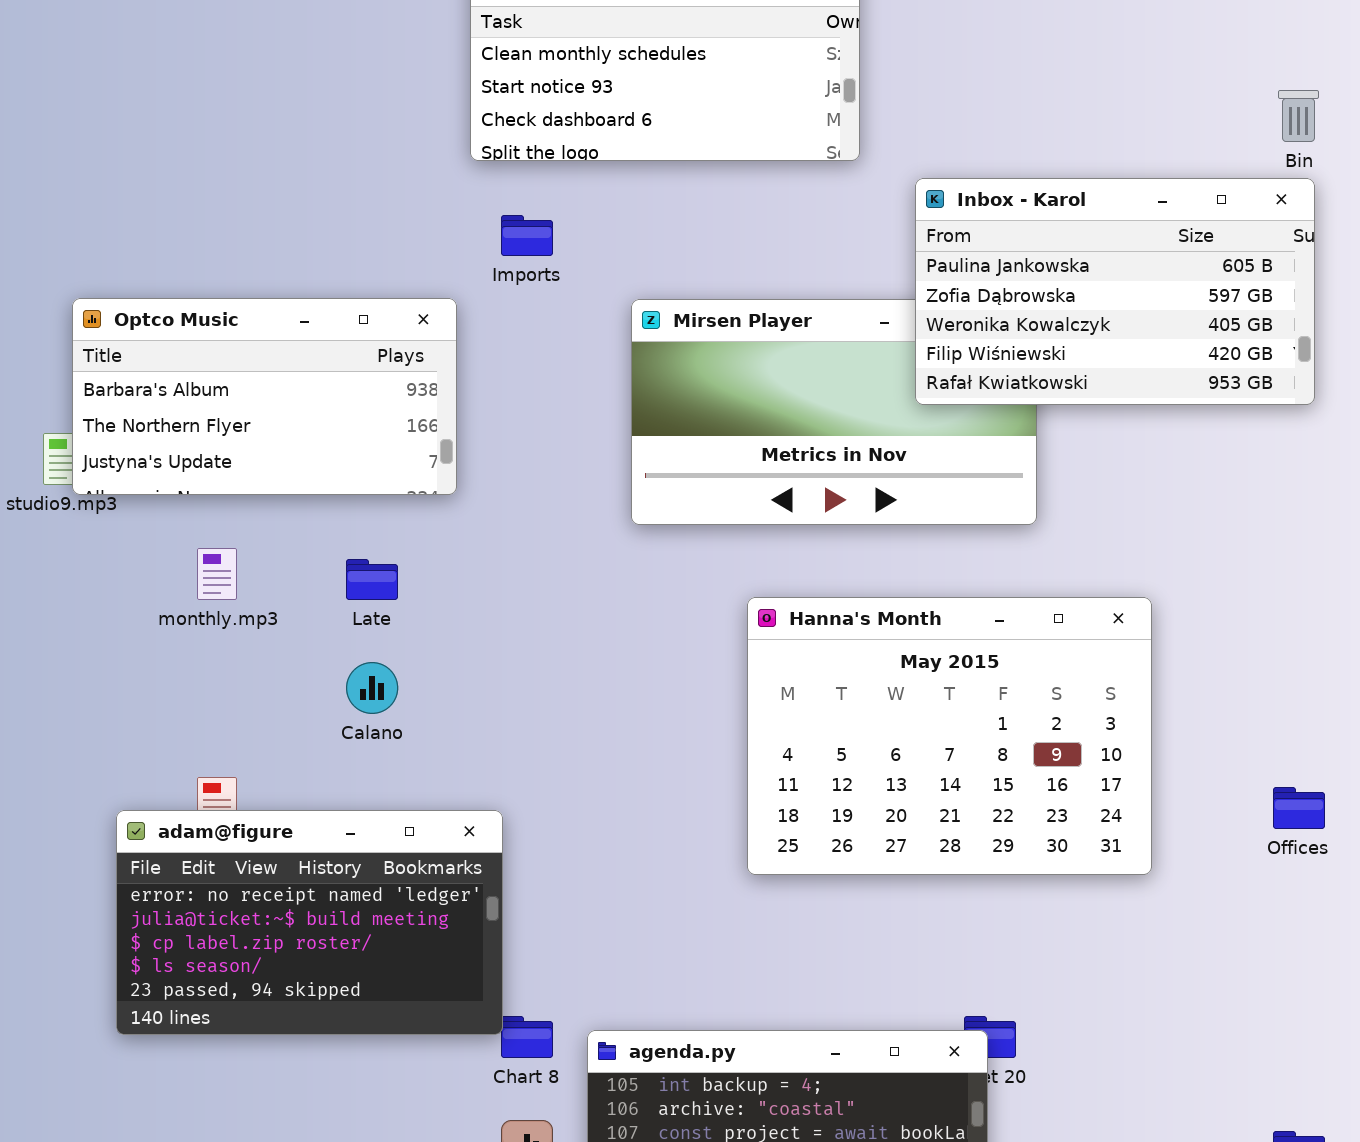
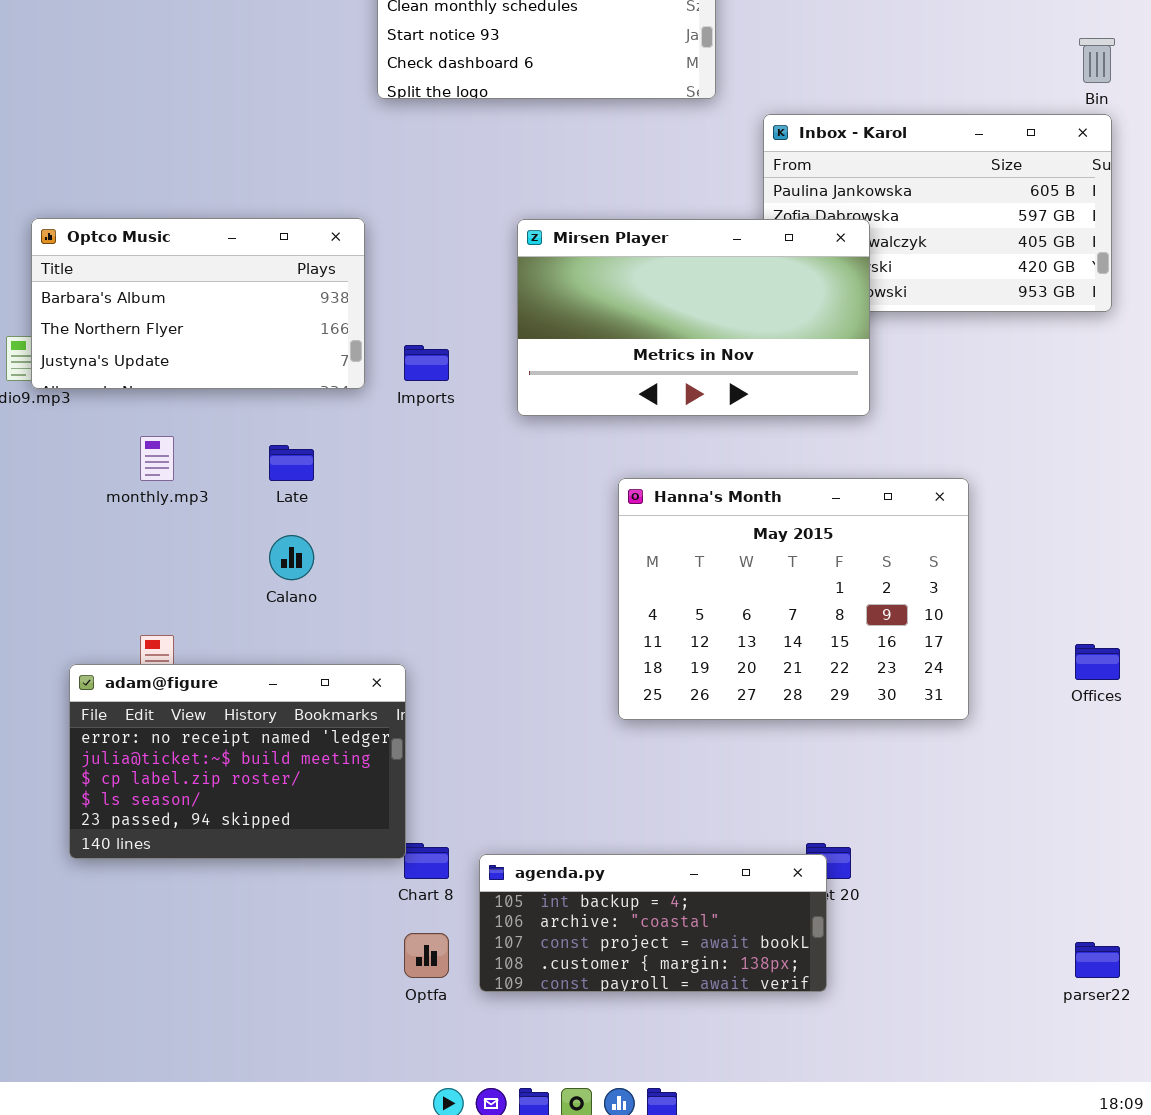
Imports: [501,215,553,256] -> [404,345,449,381], moved
Mirsen Player: [631,299,1037,525] -> [517,219,870,416], raised

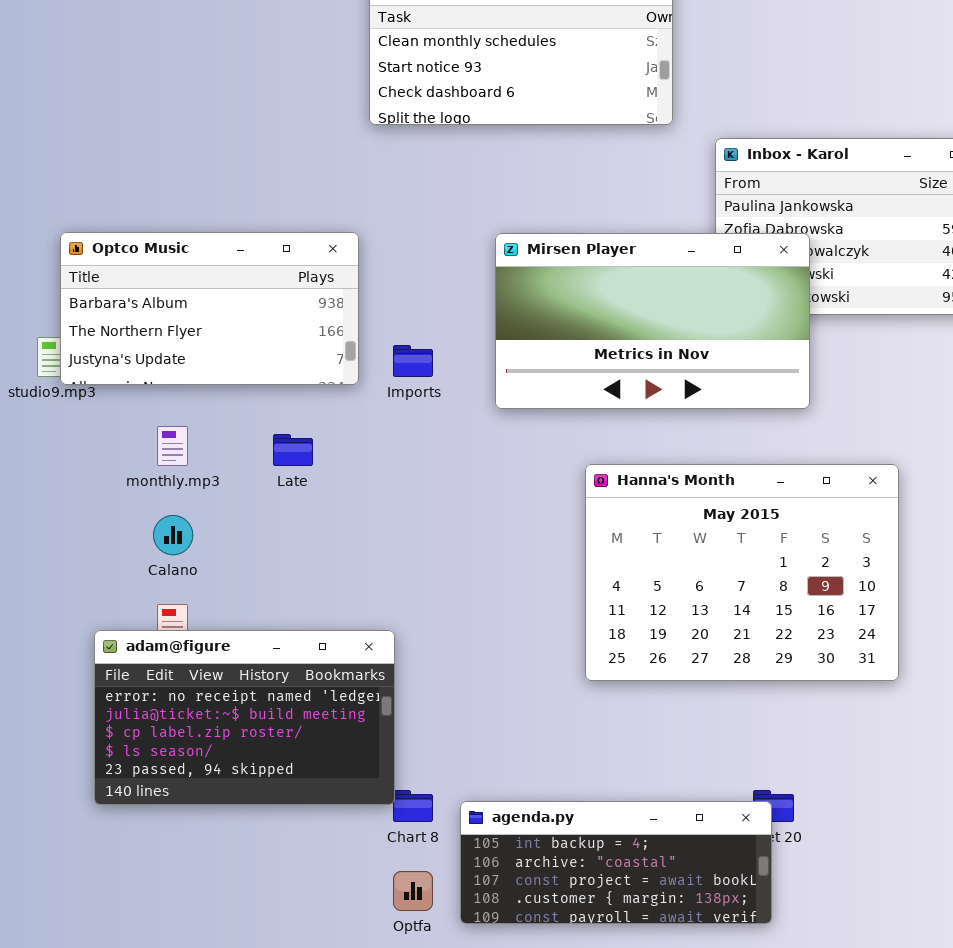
Calano: [269,535,314,580] -> [153,515,193,555], moved

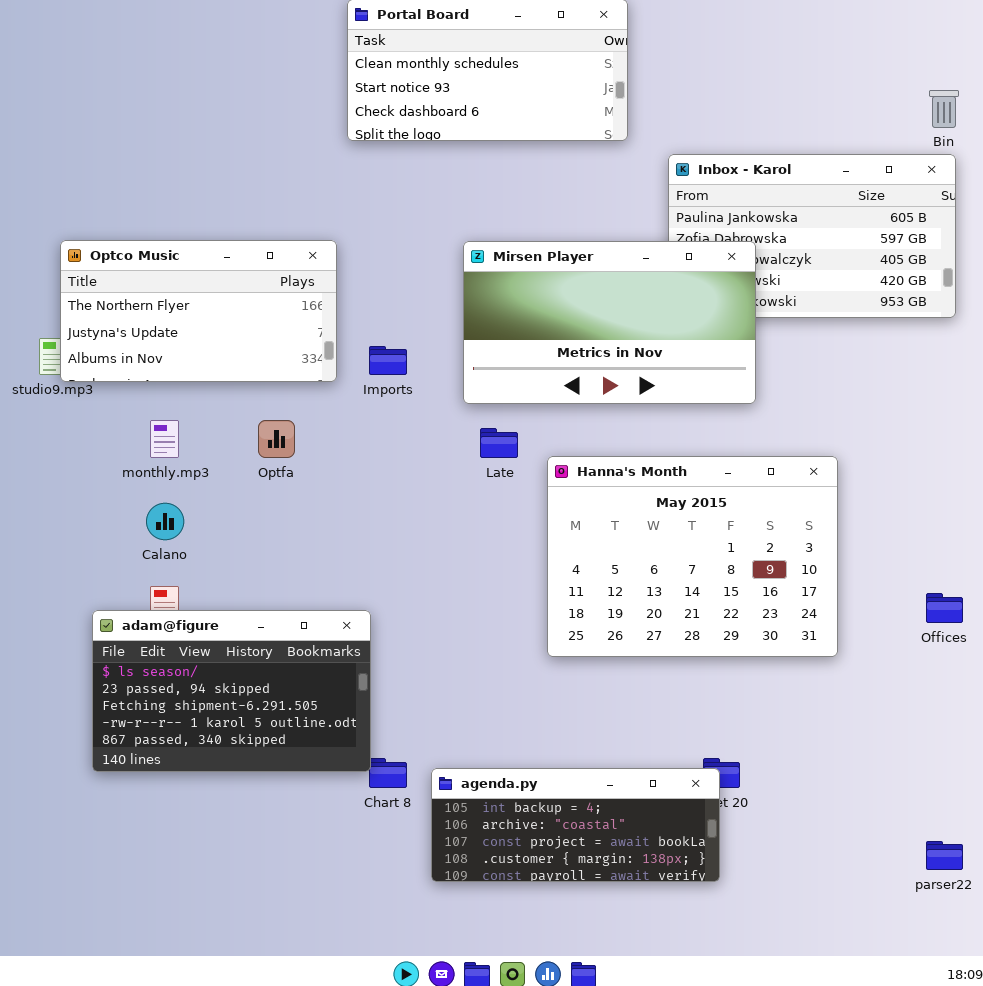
Optco Music: [60,232,359,385] -> [60,240,337,382], scrolled down 1 row
Late: [273,434,313,466] -> [480,428,518,458], moved
adam@figure: [94,630,395,805] -> [92,610,371,772], scrolled down 3 rows
Optfa: [393,871,433,911] -> [258,420,295,458], moved

